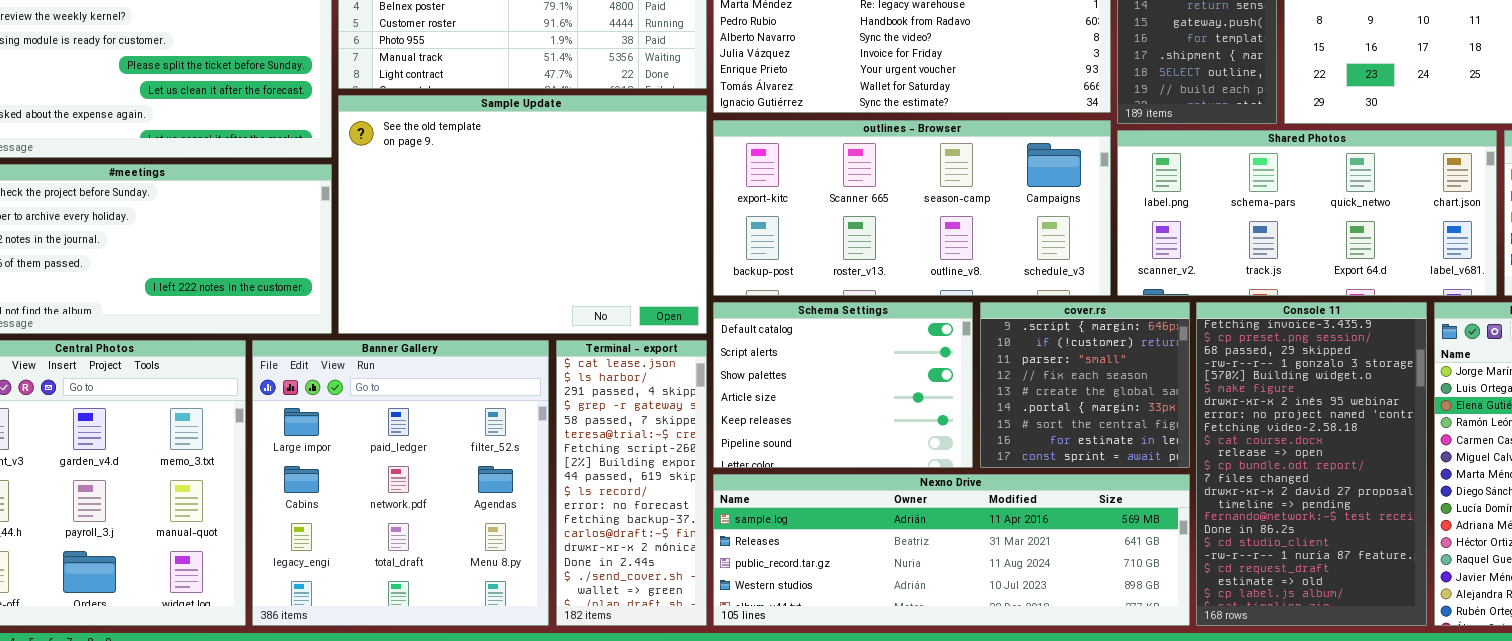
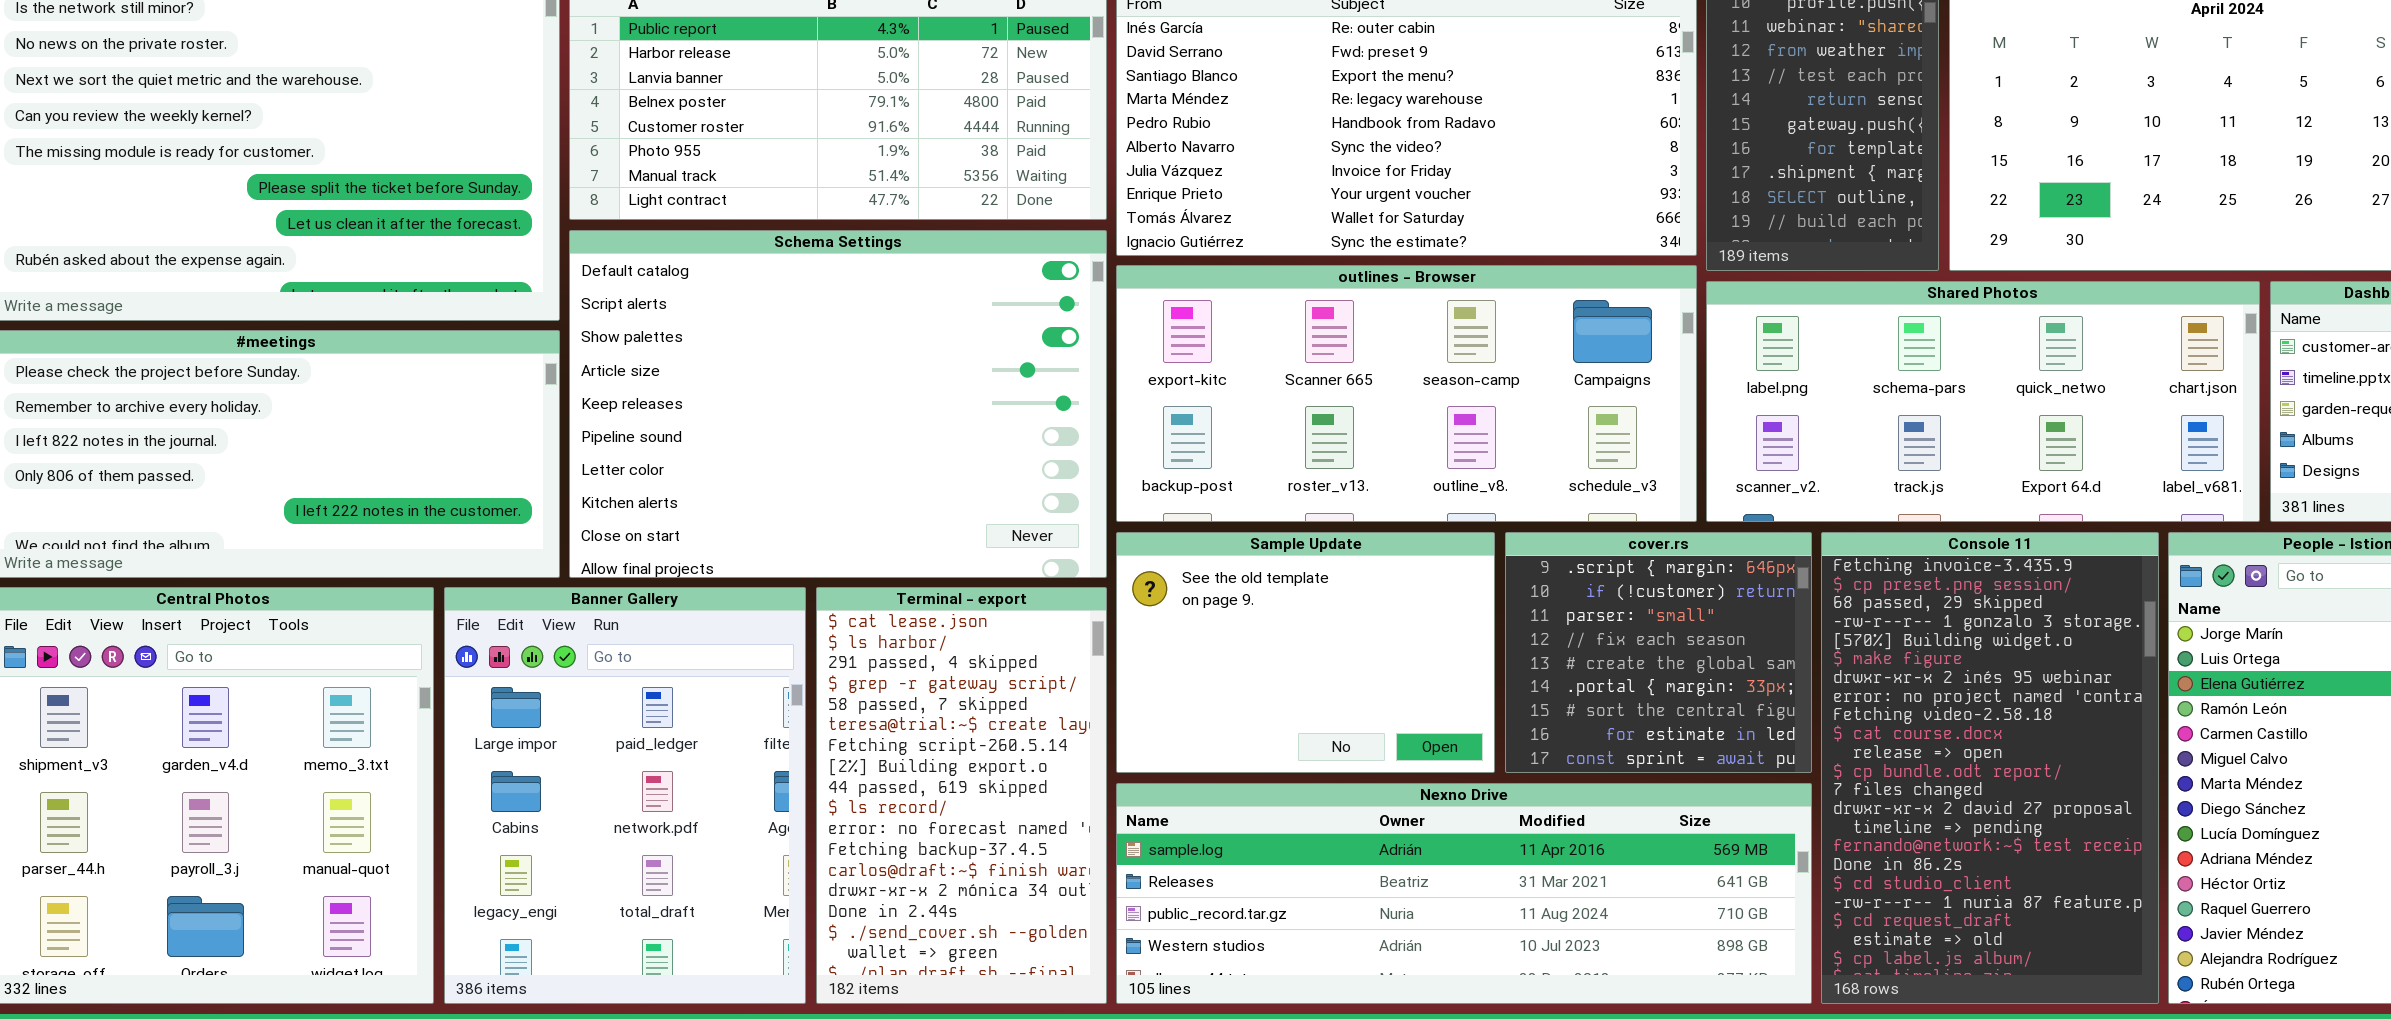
Sample Update: [338,95,707,334] -> [1116,532,1495,773], moved, resized
Schema Settings: [713,302,973,468] -> [569,230,1107,578], moved, resized
Banner Gallery: [252,340,549,626] -> [444,587,806,1004], resized
Terminal - export: [556,340,707,626] -> [816,587,1107,1004], resized

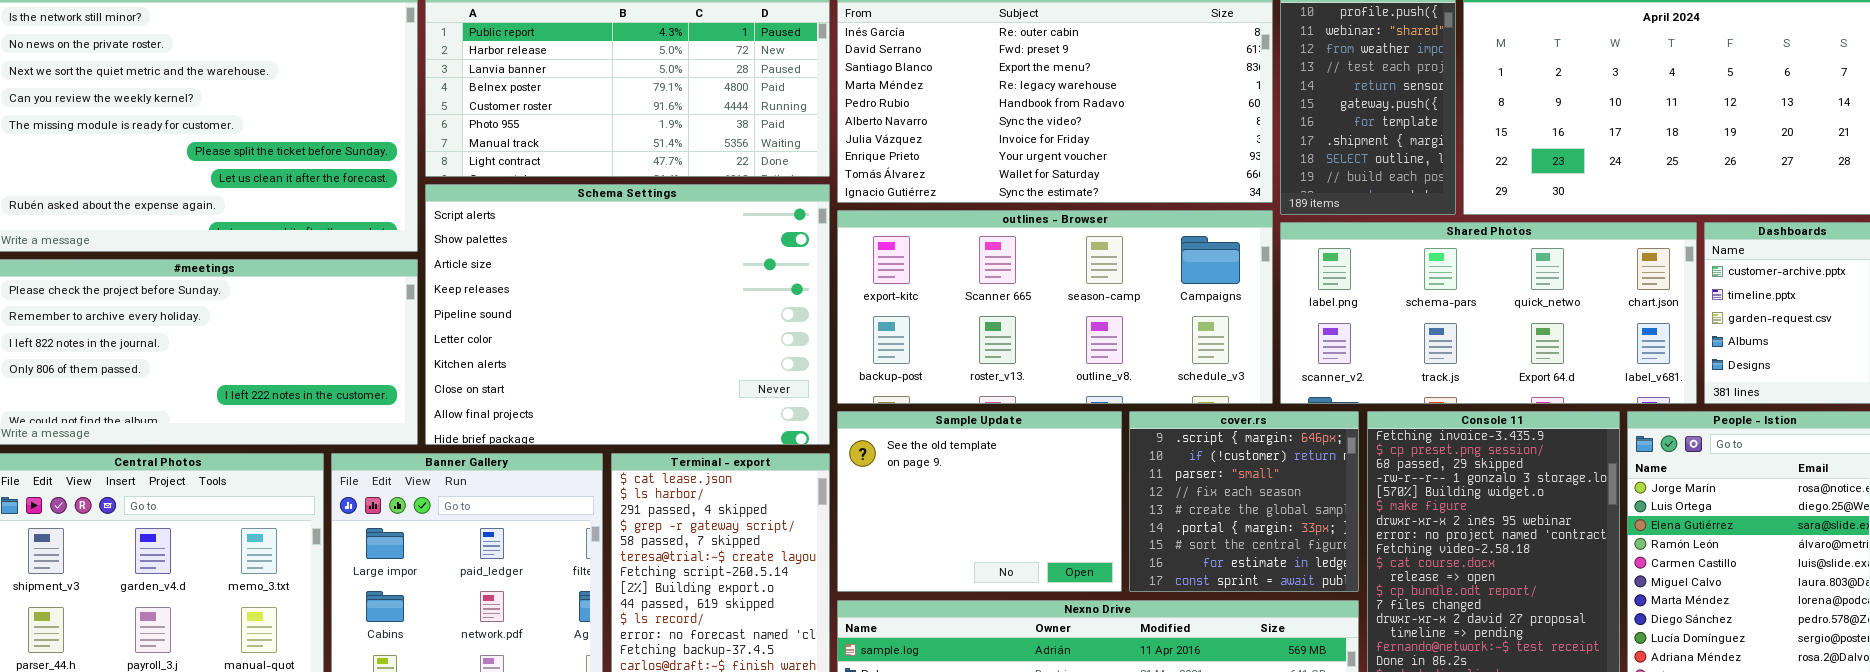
Schema Settings: [569,230,1107,578] -> [425,184,830,445], scrolled down 1 row

